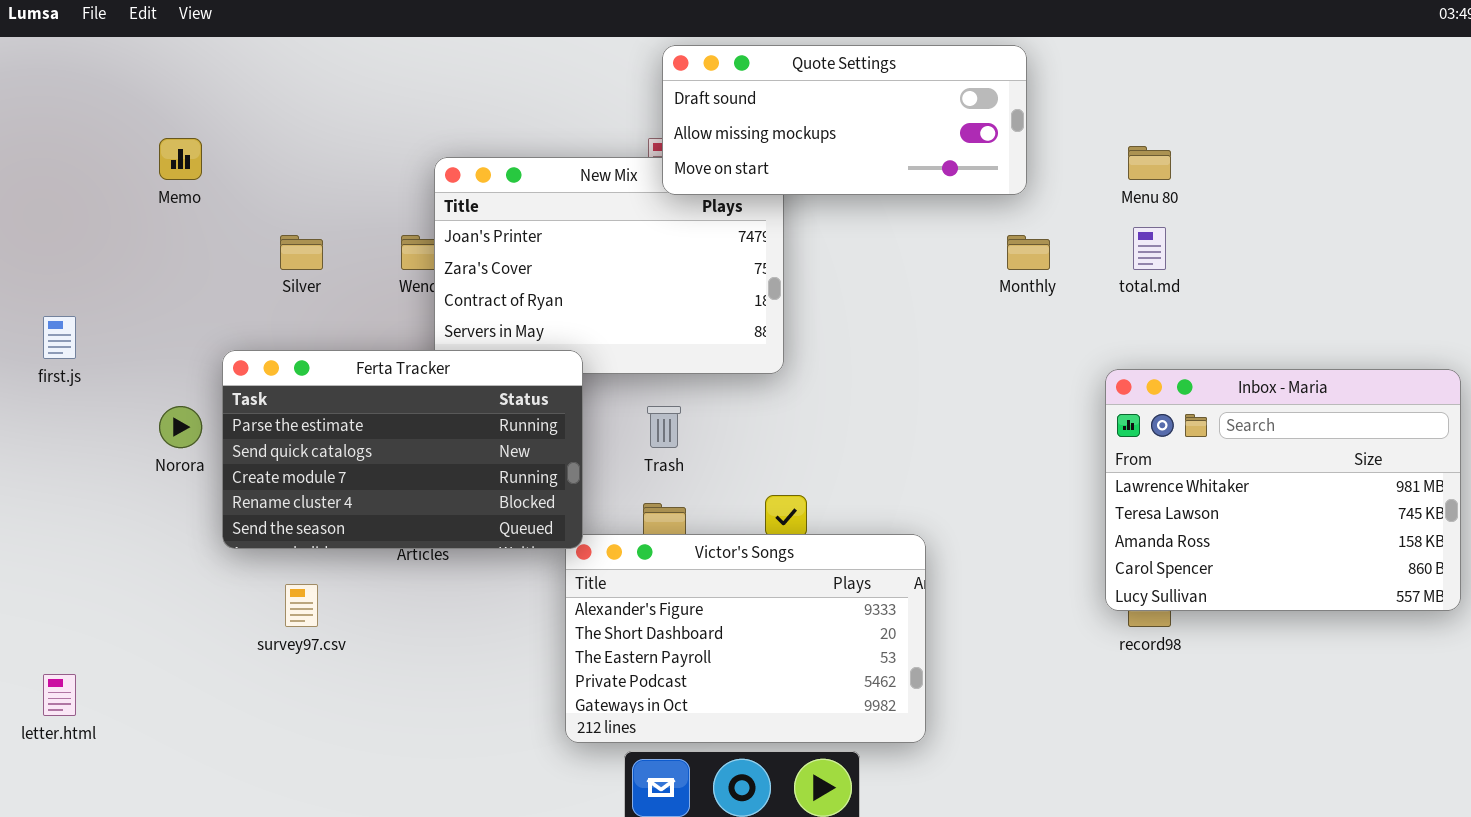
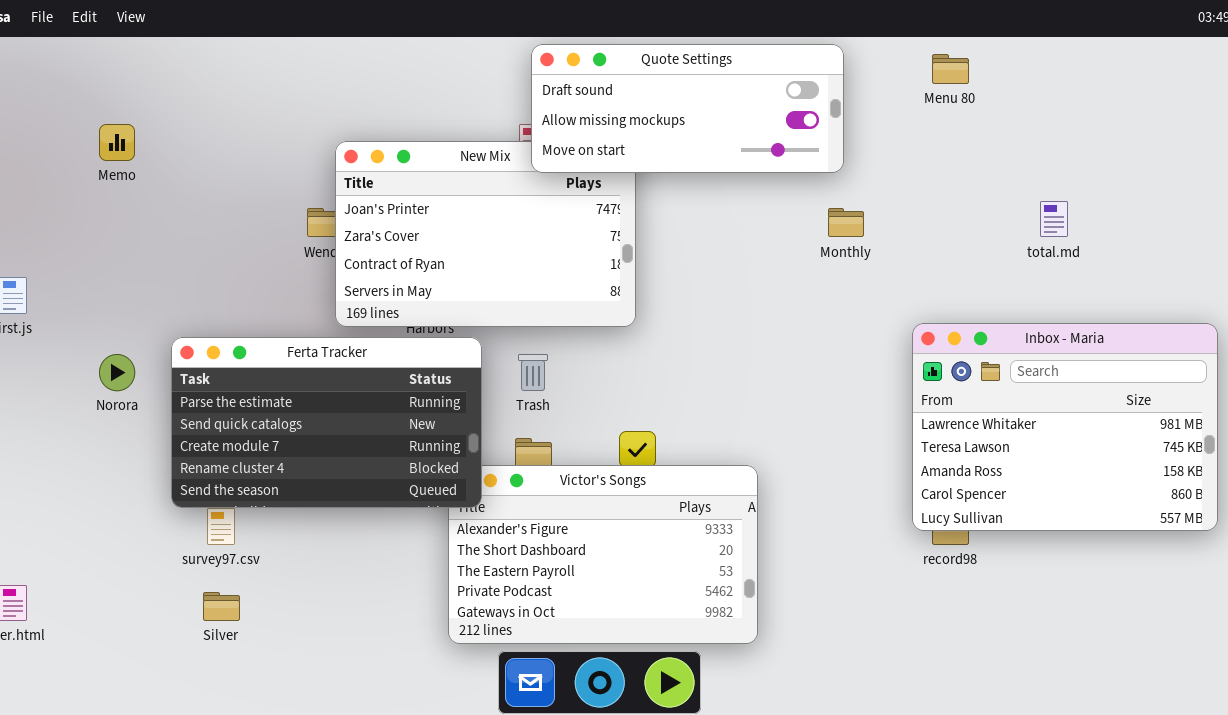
Menu 80: [1128,146,1171,180] -> [932,54,969,84], moved
total.md: [1133,227,1166,270] -> [1040,201,1068,237], moved
Silver: [280,235,323,270] -> [203,592,240,621], moved
Ferta Tracker: [222,350,583,549] -> [171,337,482,508], moved

